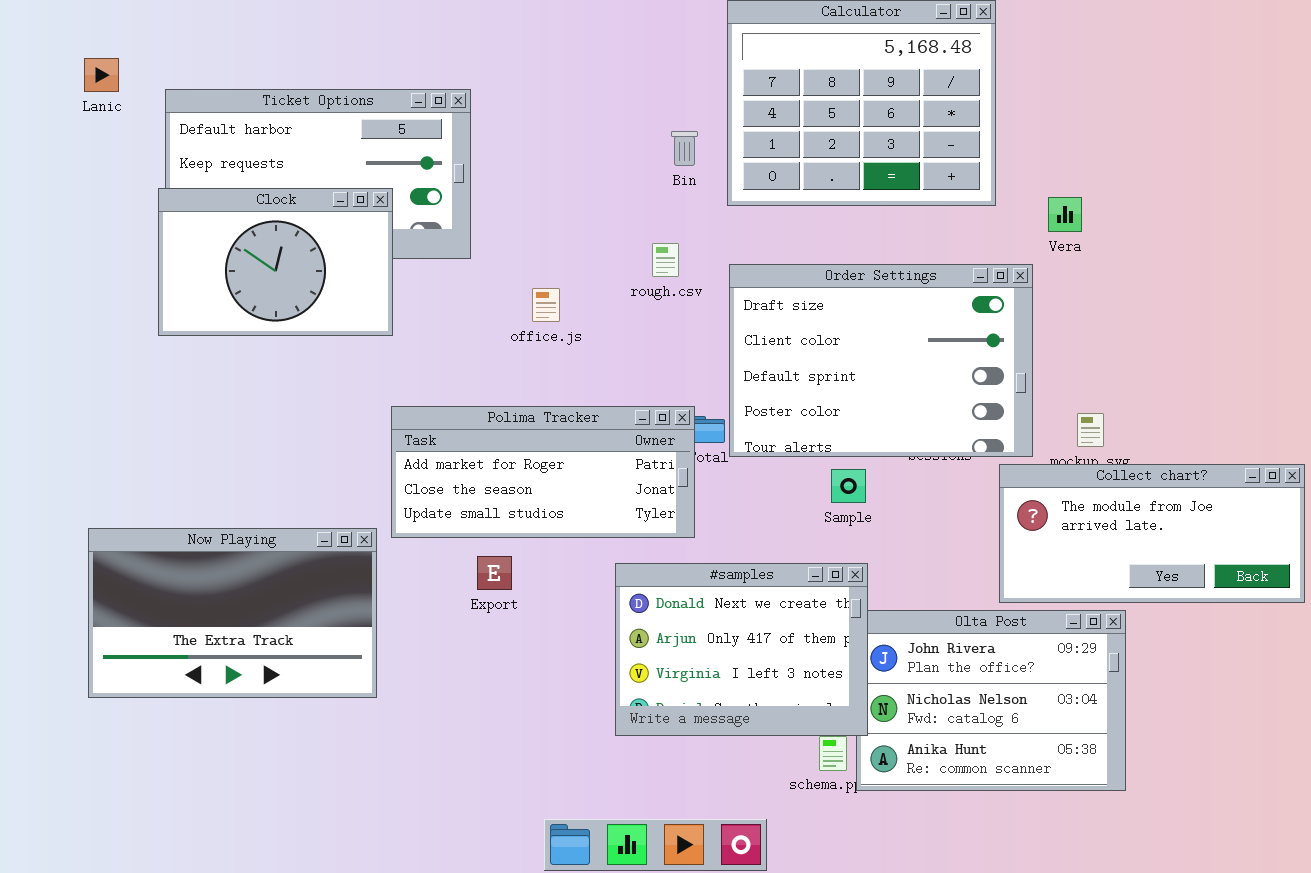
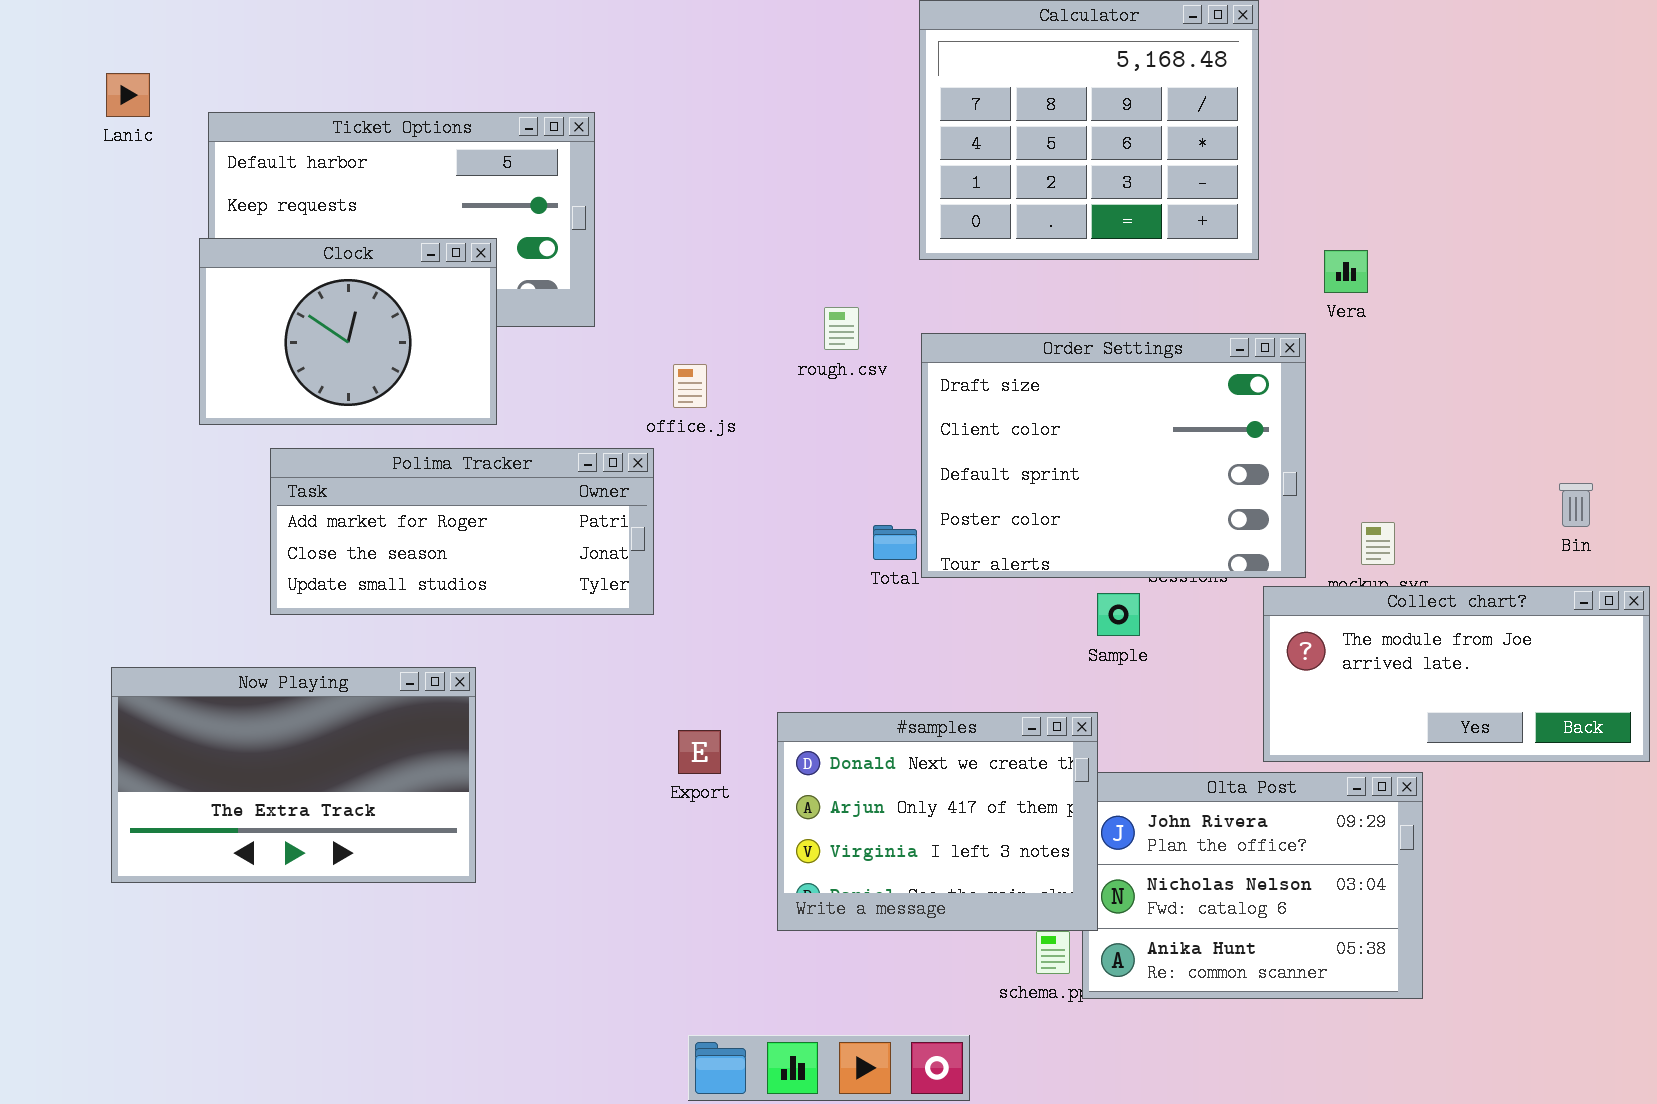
Bin: [671,131,698,166] -> [1559,483,1593,527], moved
Polima Tracker: [391,406,695,538] -> [270,448,654,615], moved
Sample: [831,469,866,503] -> [1097,593,1140,636], moved
Export: [477,556,512,590] -> [678,730,721,774], moved

